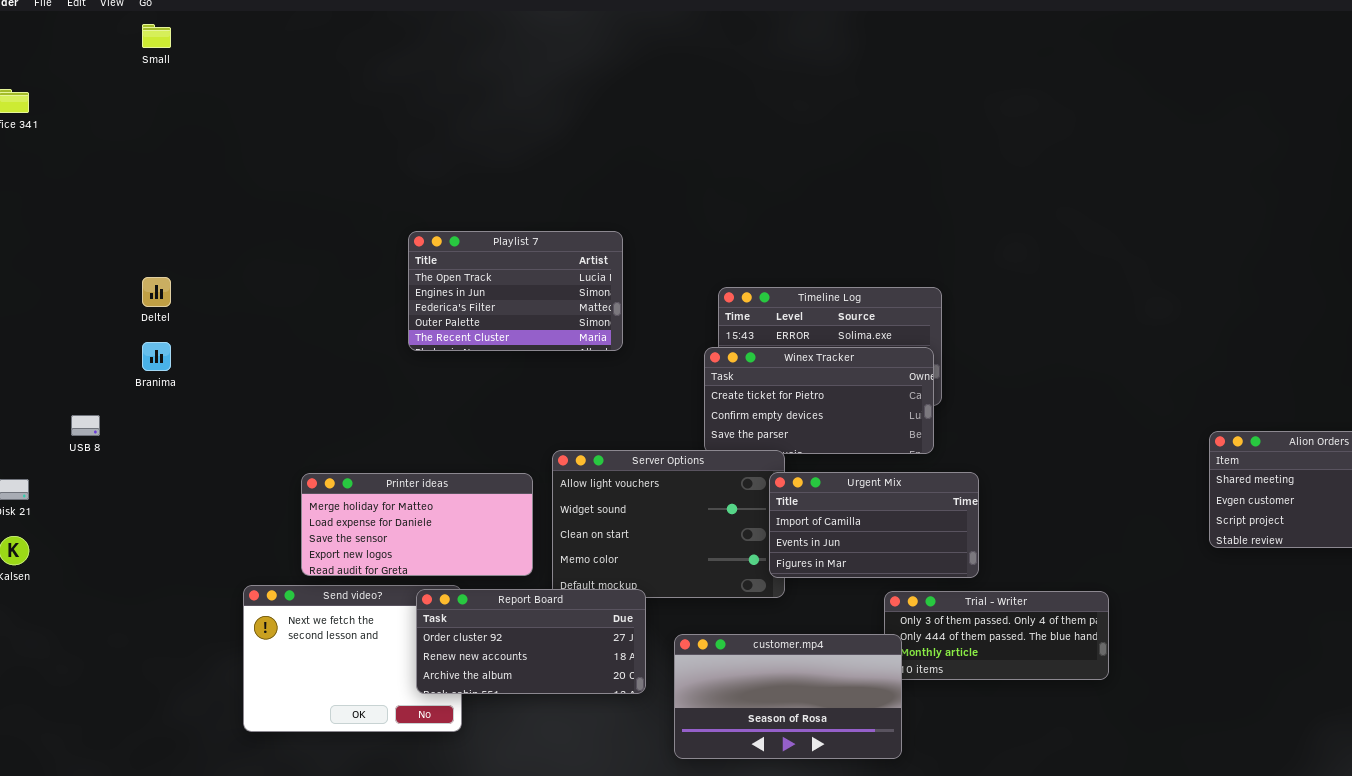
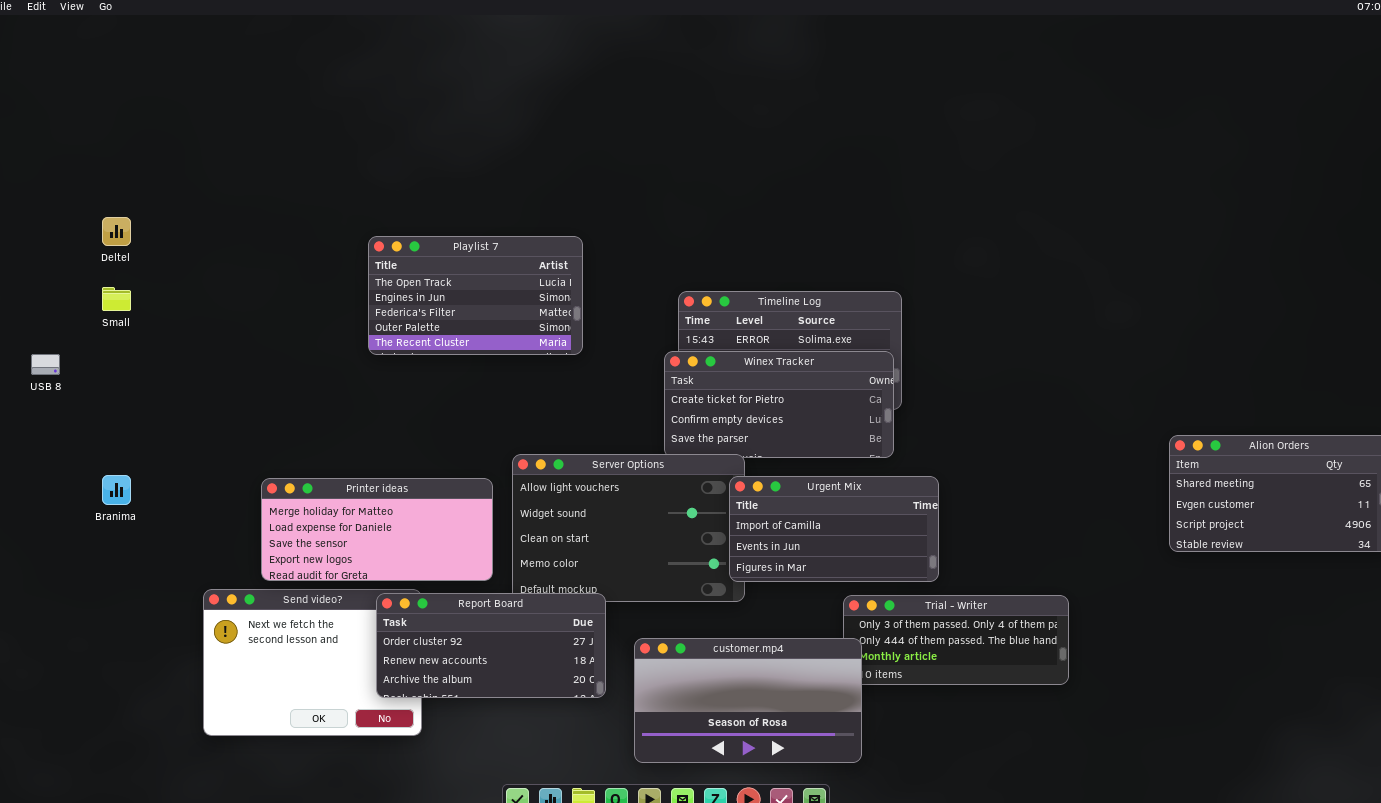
Small: [142,24,171,48] -> [102,287,131,311], moved
Deltel: [142,277,171,307] -> [102,217,131,246], moved
Branima: [142,342,171,371] -> [102,475,131,505], moved
USB 8: [71,415,100,436] -> [31,354,60,375], moved

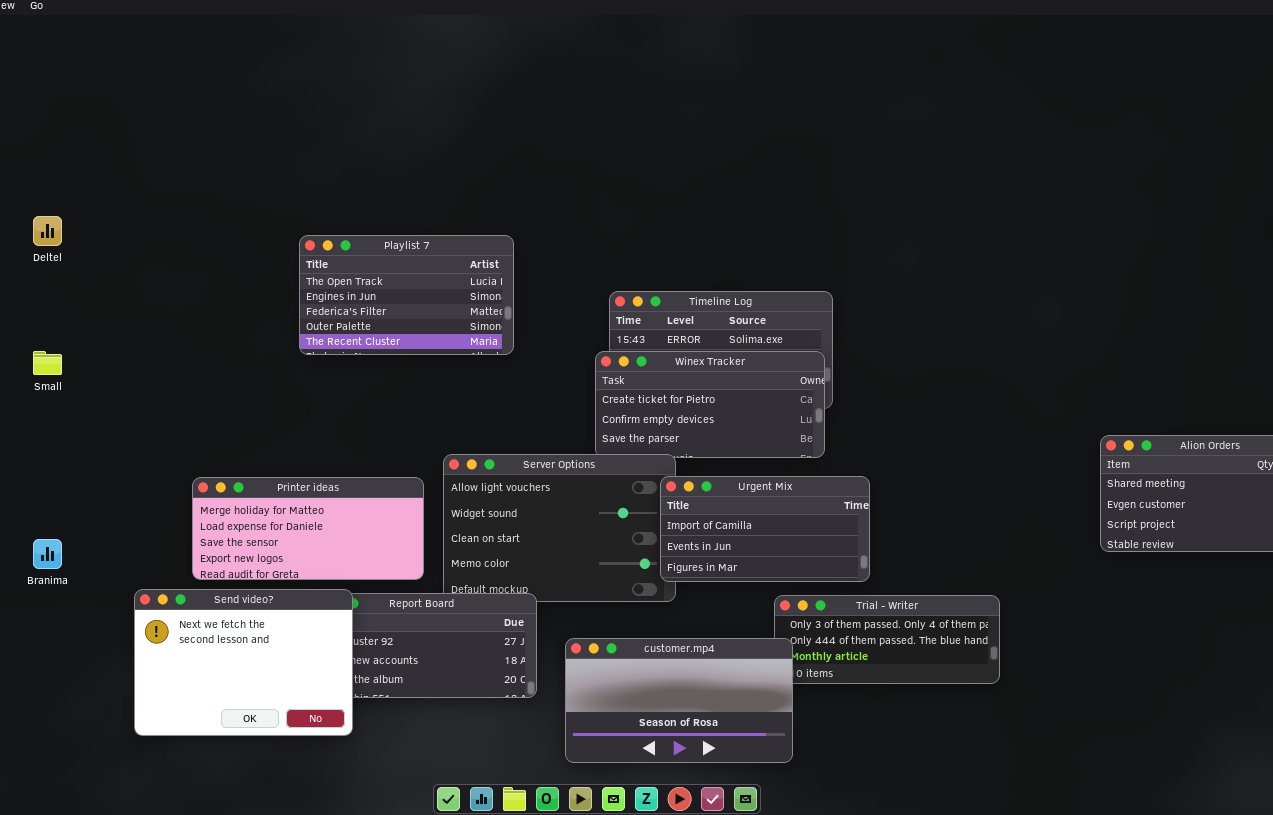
Small: [102,287,131,311] -> [33,351,62,375], moved
Branima: [102,475,131,505] -> [33,539,62,569], moved
Send video?: [203,589,422,736] -> [134,589,353,736], raised

